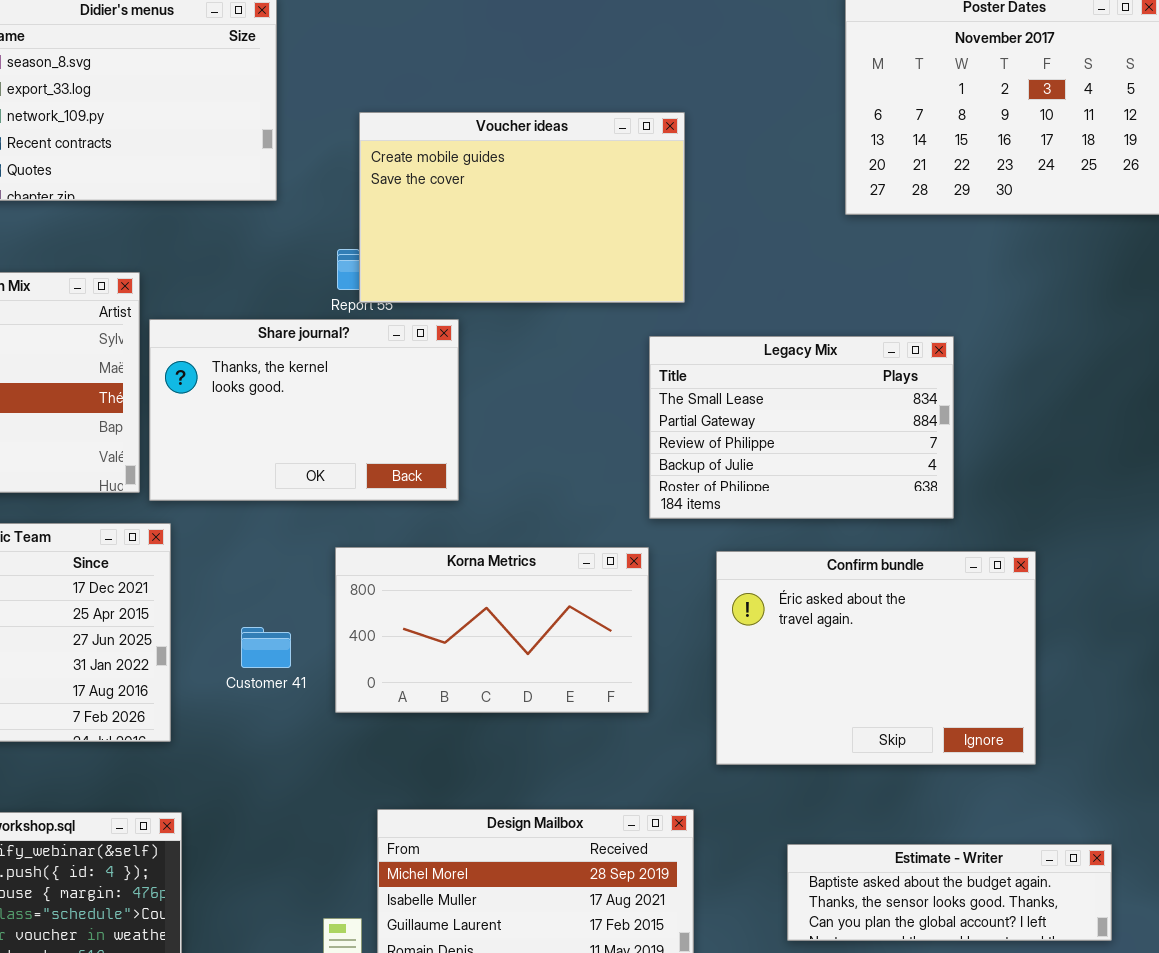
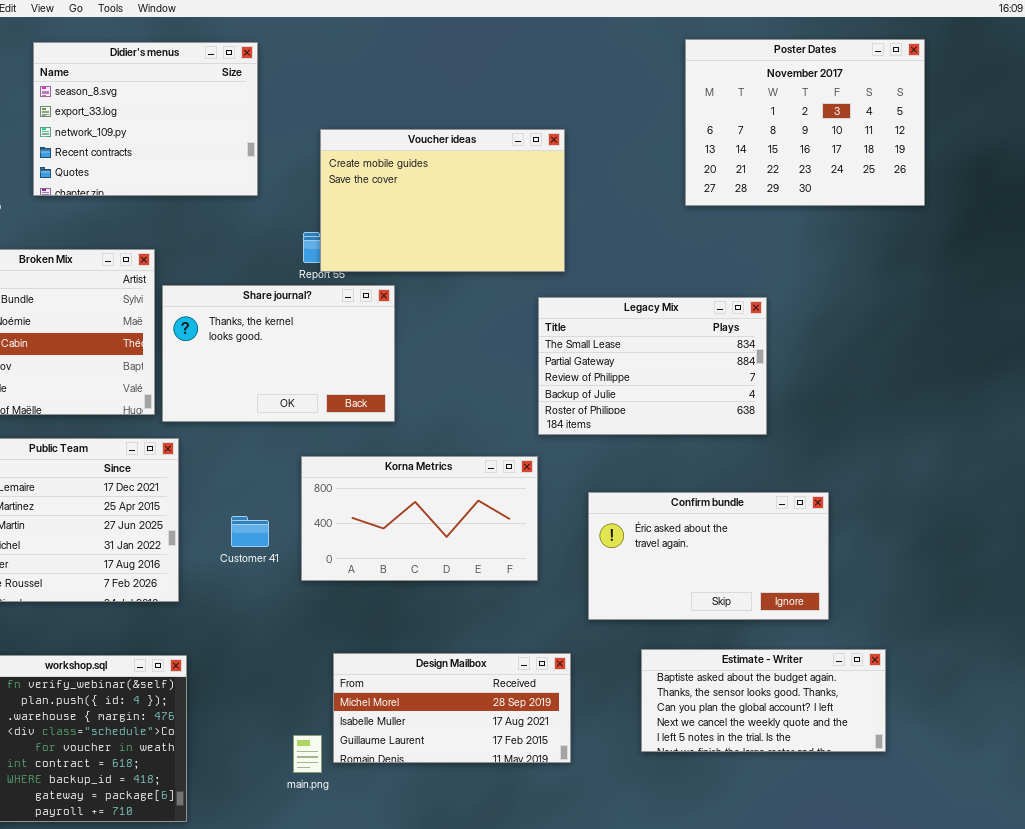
Confirm bundle: [716,551,1036,765] -> [588,492,829,620], resized
Estimate - Writer: [787,844,1112,941] -> [641,649,886,752], resized

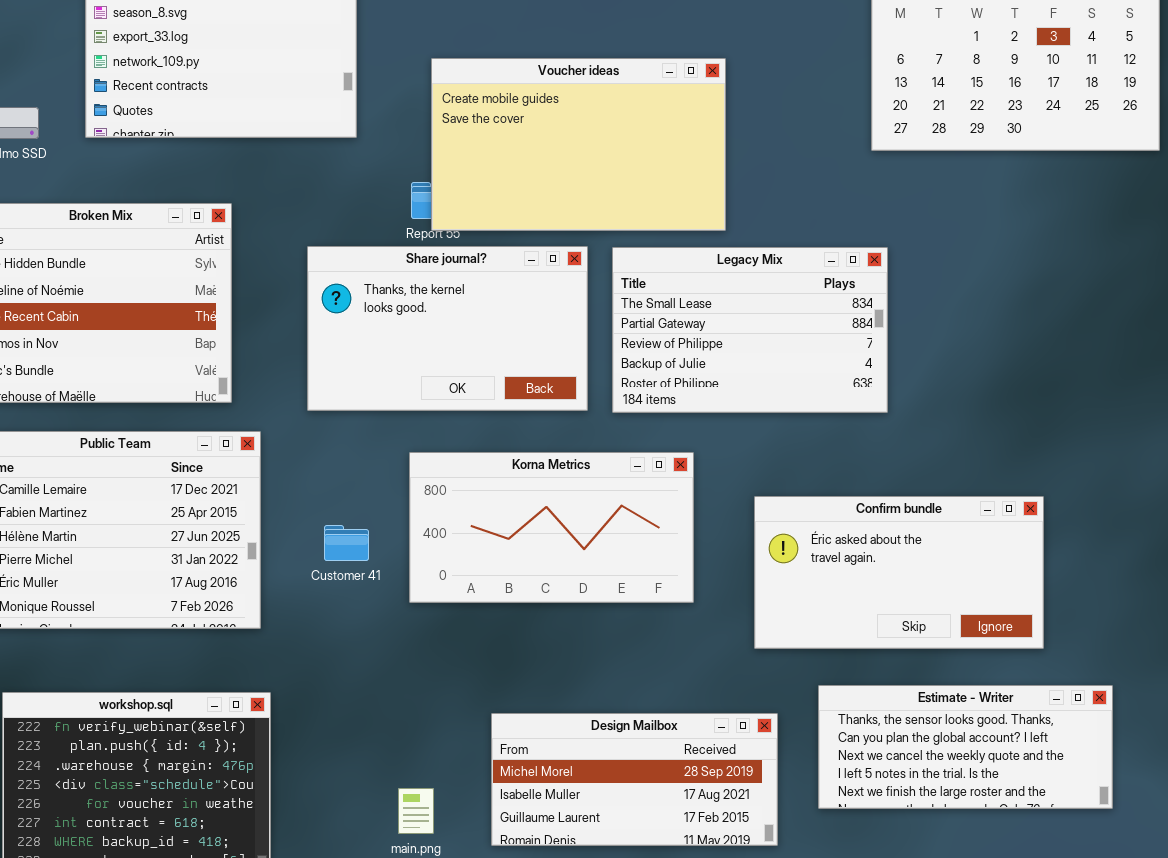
Share journal?: [162,285,395,422] -> [307,246,588,411], moved
Legacy Mix: [538,297,767,435] -> [612,247,888,413], moved
Estimate - Writer: [641,649,886,752] -> [818,685,1113,809], scrolled down 1 row
Design Mailbox: [333,653,571,763] -> [491,713,778,846], moved

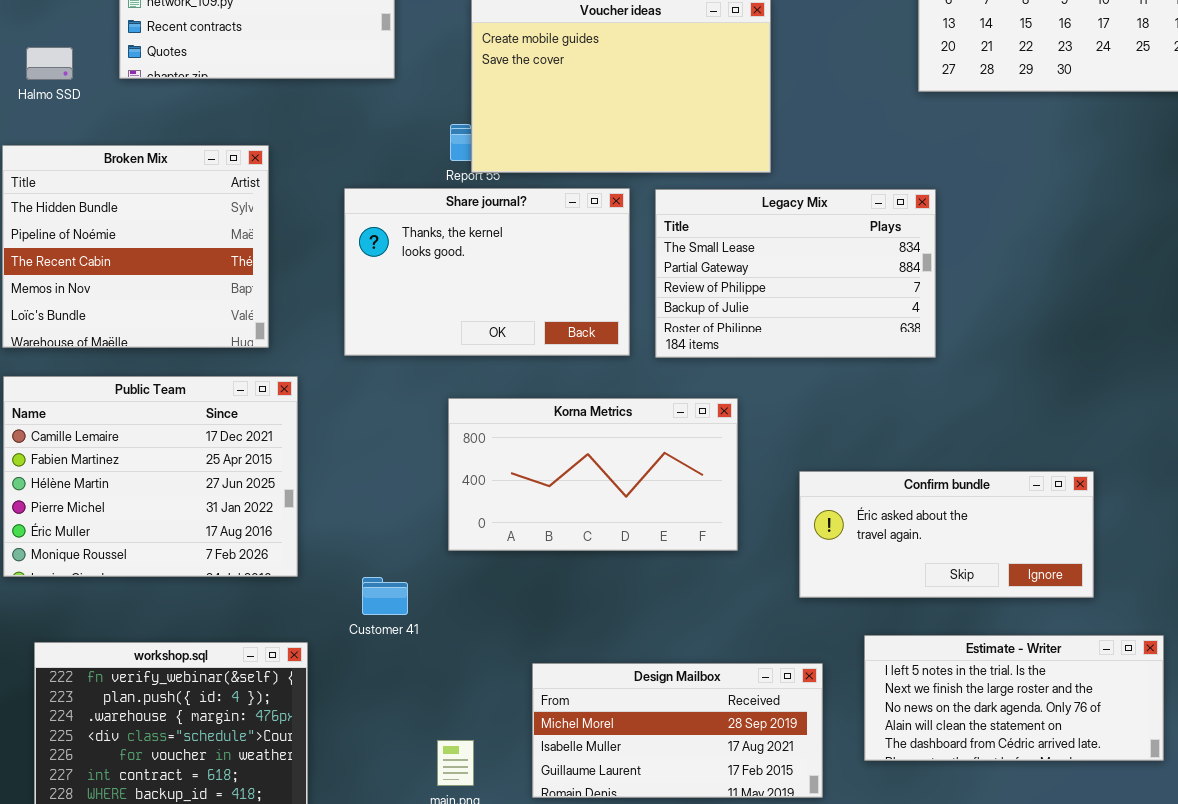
Confirm bundle: [754,496,1044,649] -> [799,471,1094,598], resized
Customer 41: [324,525,369,561] -> [362,577,408,615], moved
Estimate - Writer: [818,685,1113,809] -> [864,635,1164,761], scrolled down 3 rows

